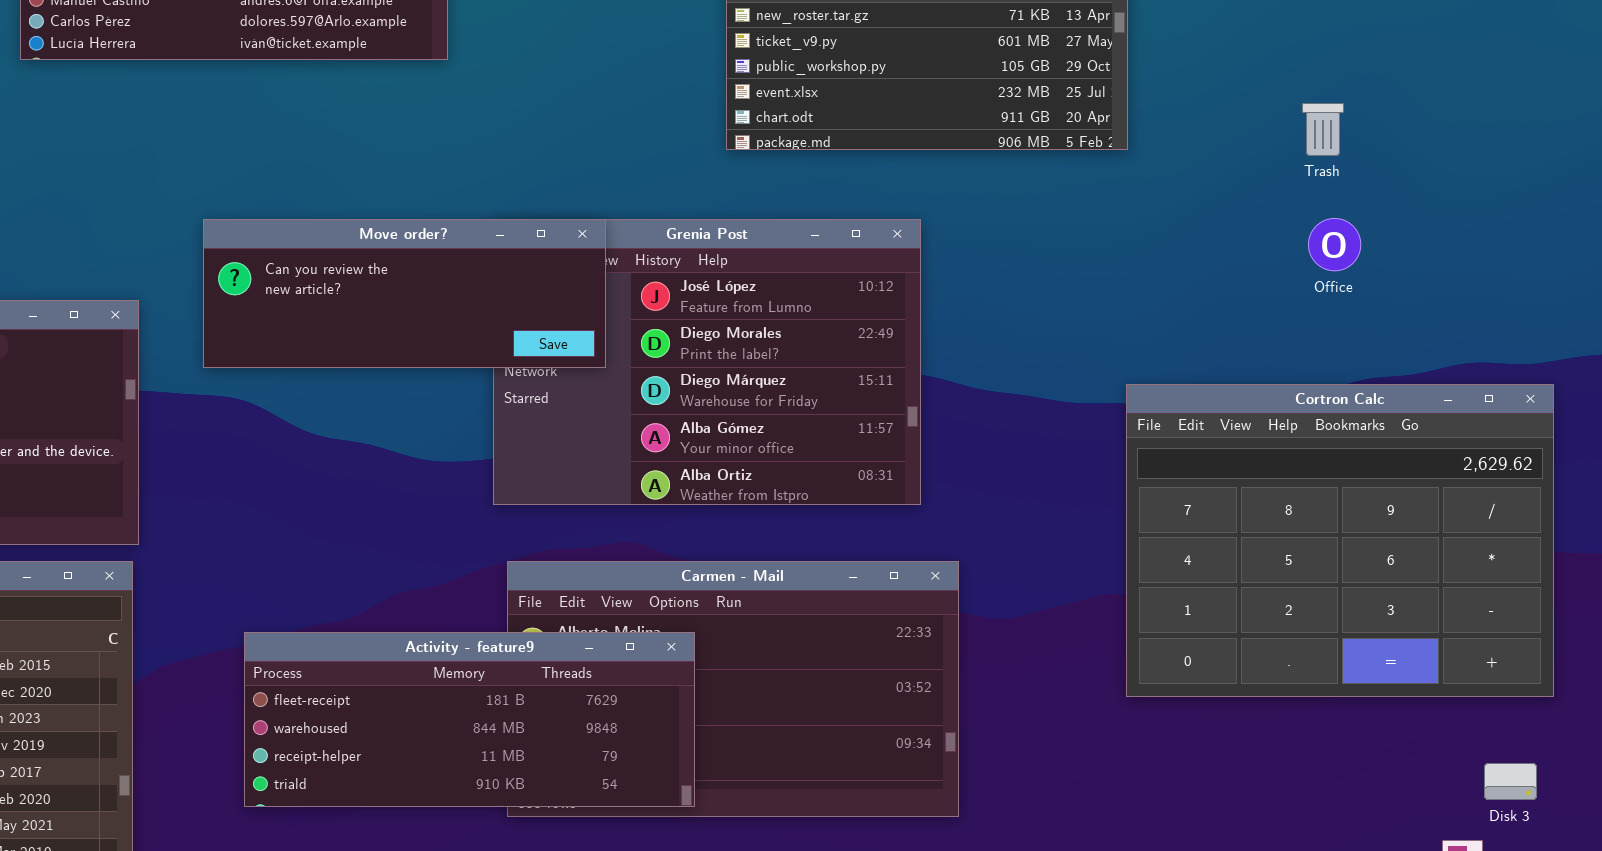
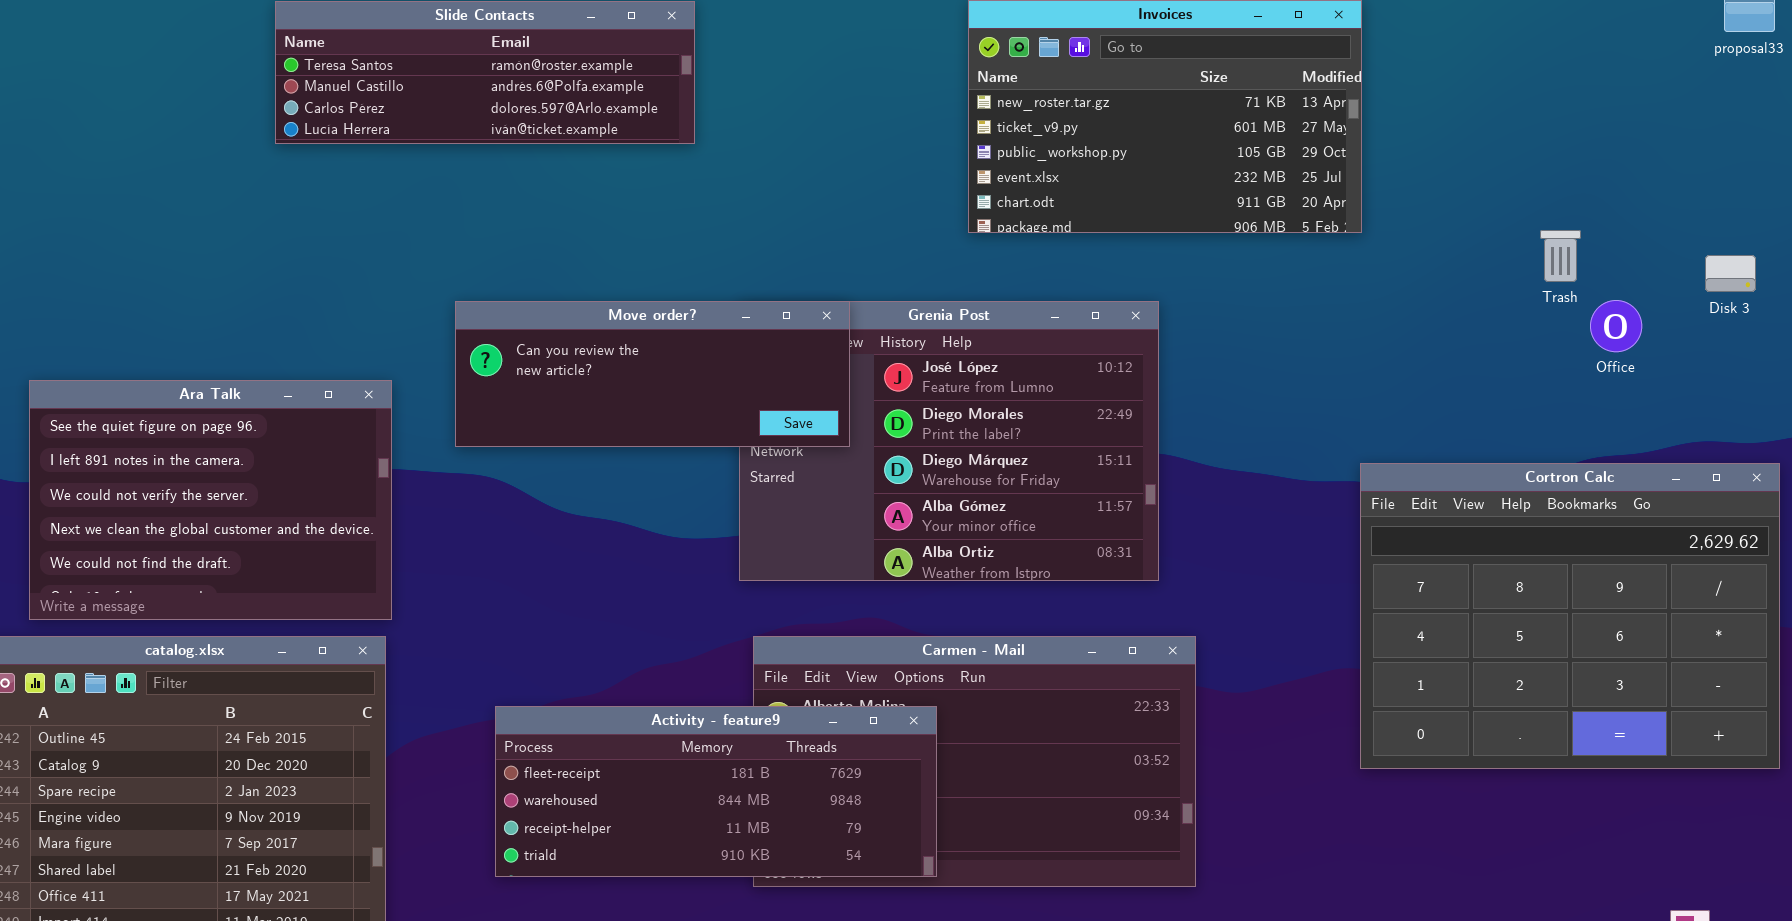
Trash: [1302,103,1344,156] -> [1540,230,1581,282], moved
Office: [1308,218,1361,271] -> [1590,300,1642,352], moved
Disk 3: [1484,763,1537,800] -> [1705,255,1756,292], moved

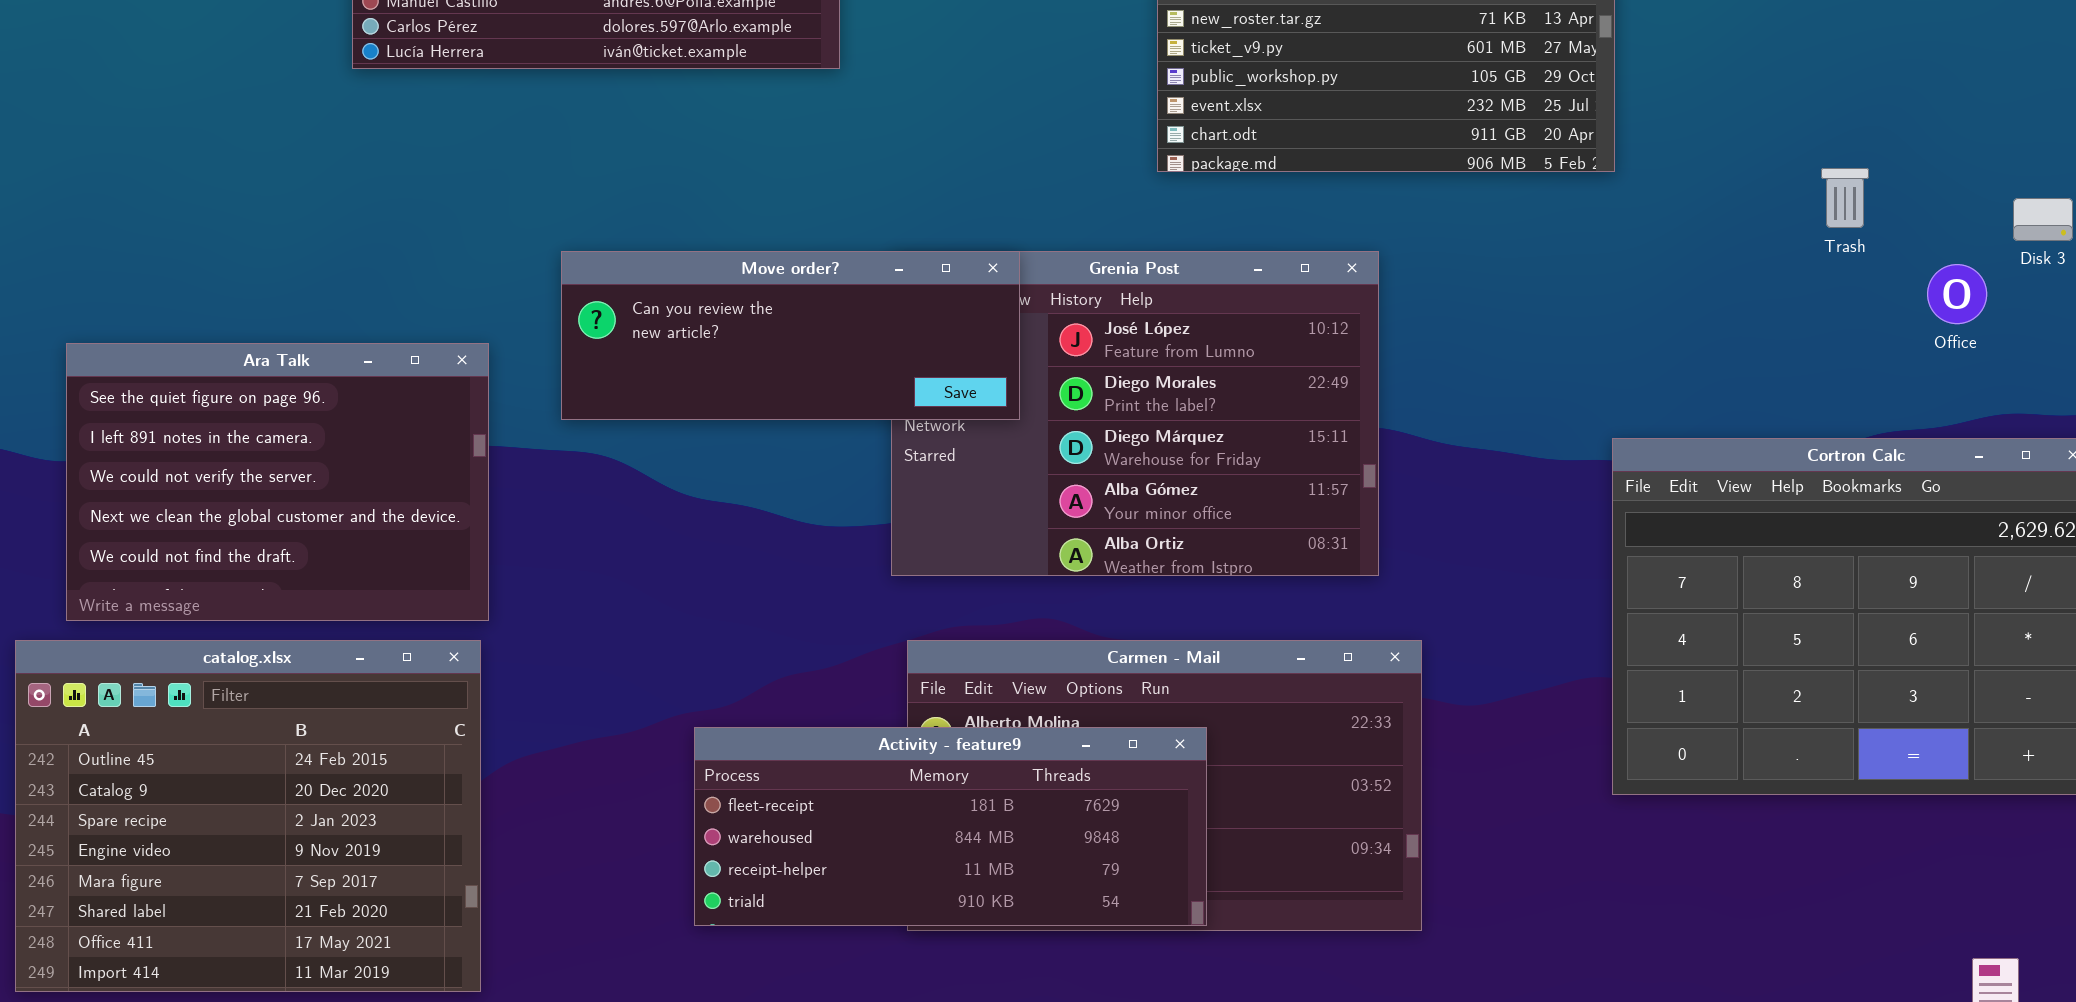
Office: [1590,300,1642,352] -> [1927,264,1987,324], moved
Activity - feature9: [495,706,937,877] -> [694,727,1207,926], moved

